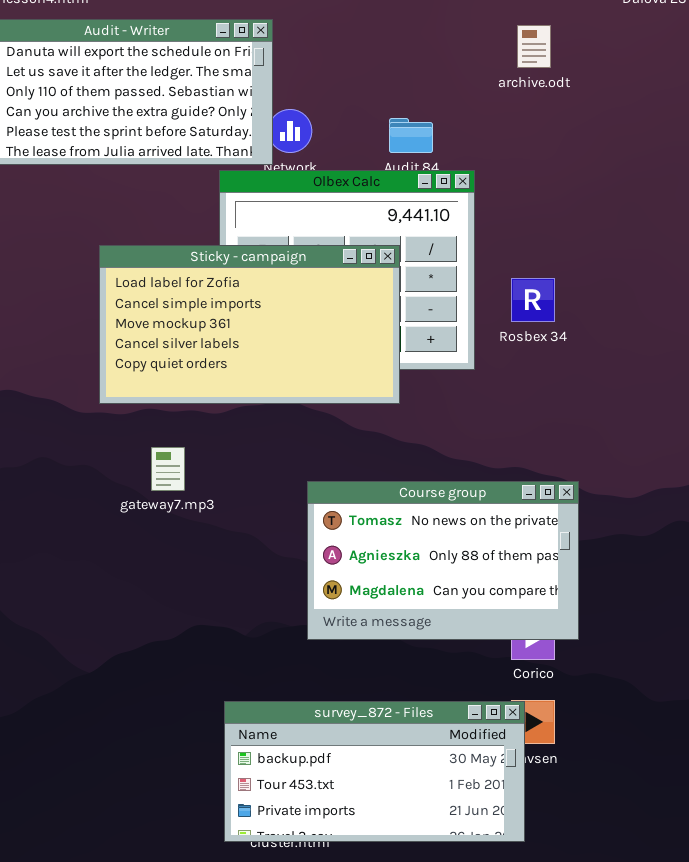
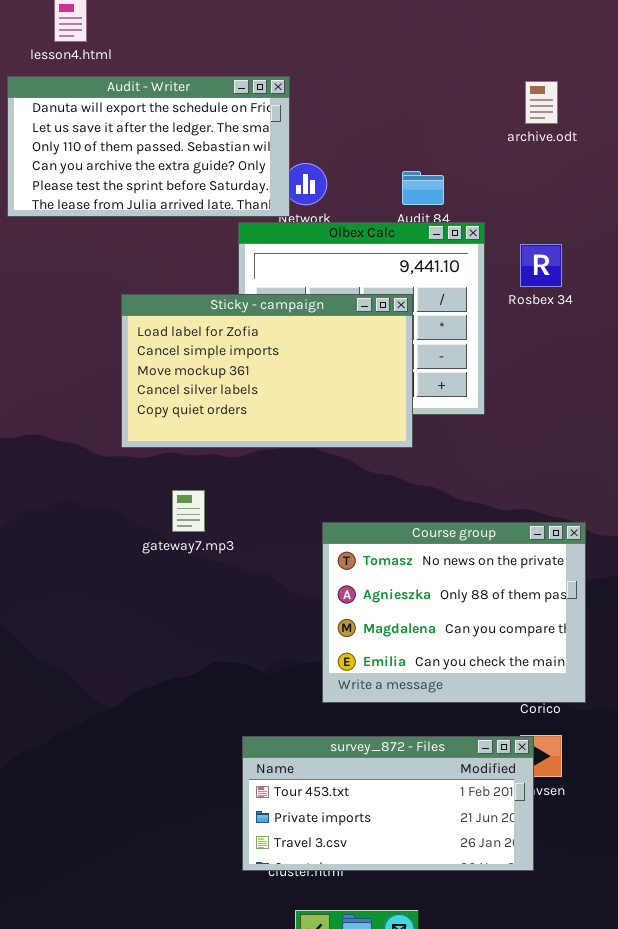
Rosbex 34: [511,278,555,322] -> [520,244,562,287], moved
Course group: [307,481,579,640] -> [322,522,586,703], resized
survey_872 - Files: [224,701,525,842] -> [242,736,534,871], scrolled down 1 row

